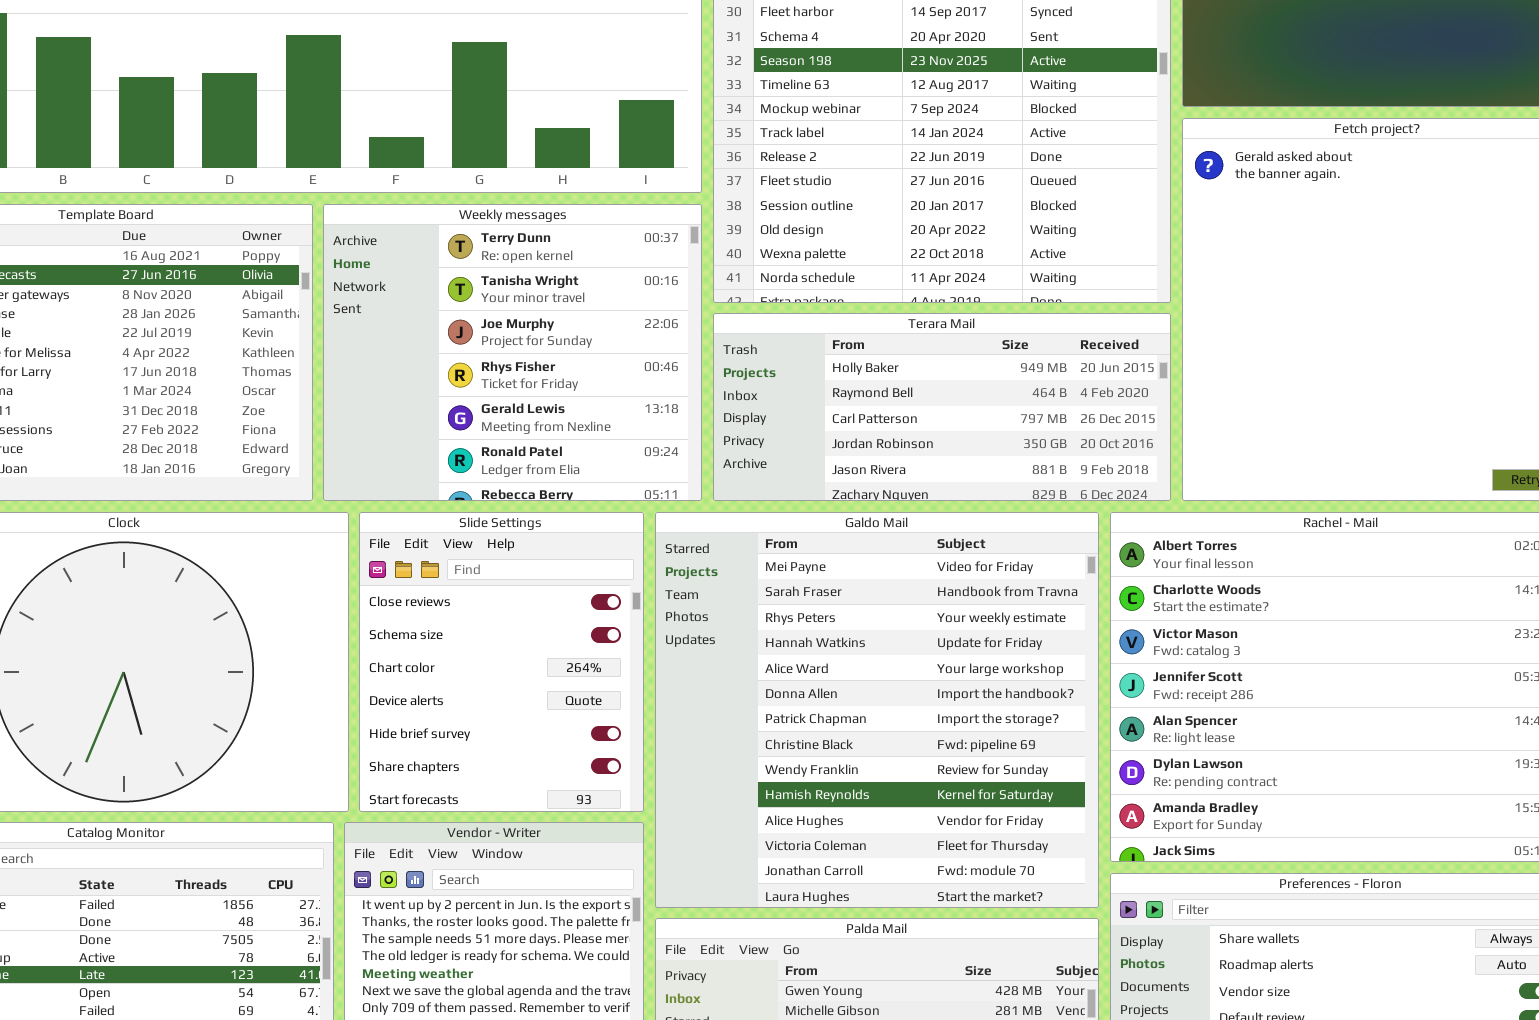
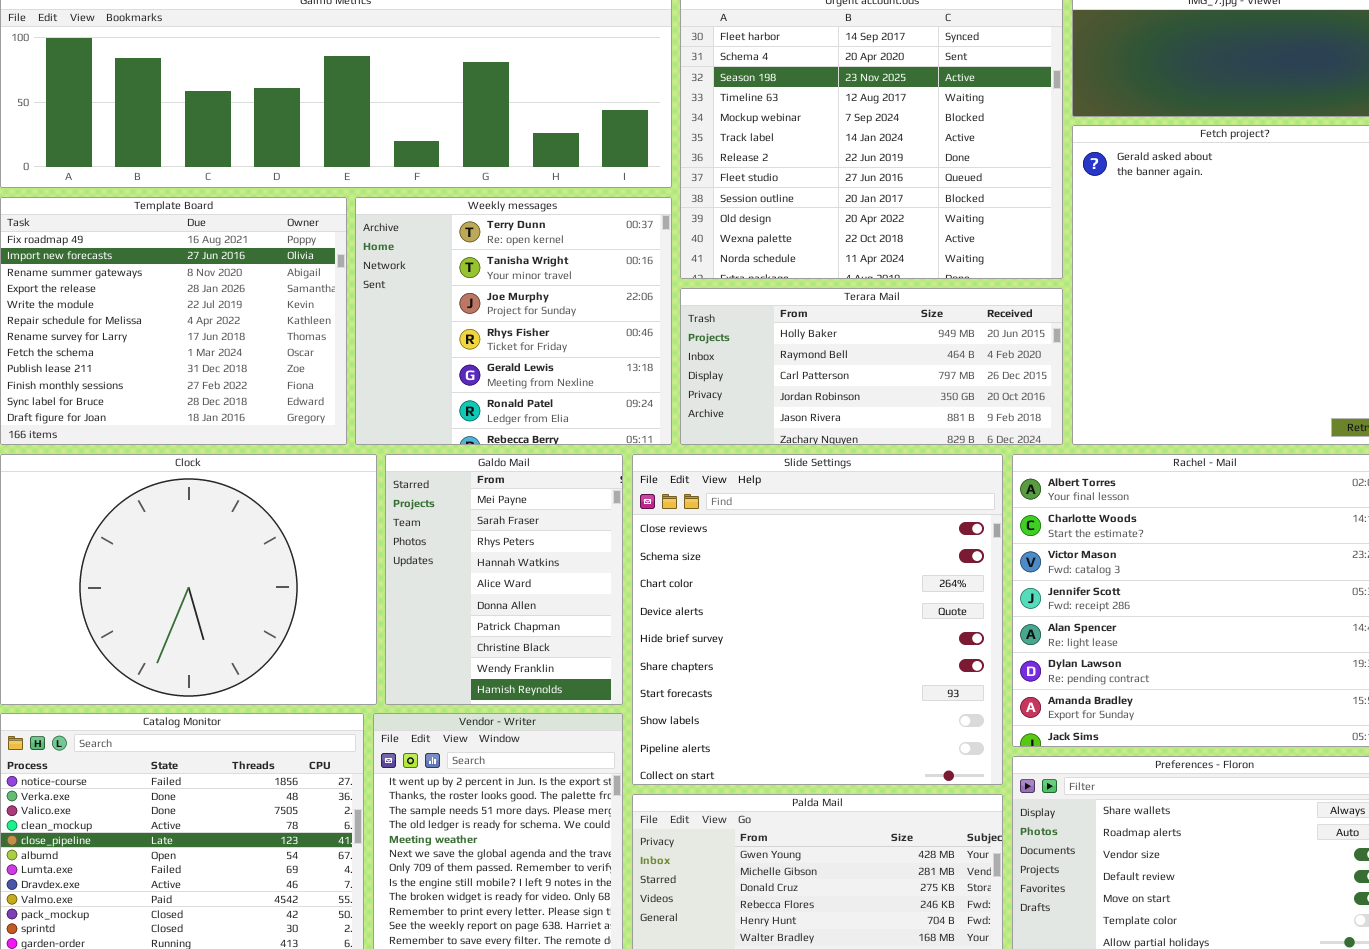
Slide Settings: [359,512,644,812] -> [632,454,1003,785], moved, resized
Galdo Mail: [655,512,1099,908] -> [385,454,623,705], moved, resized

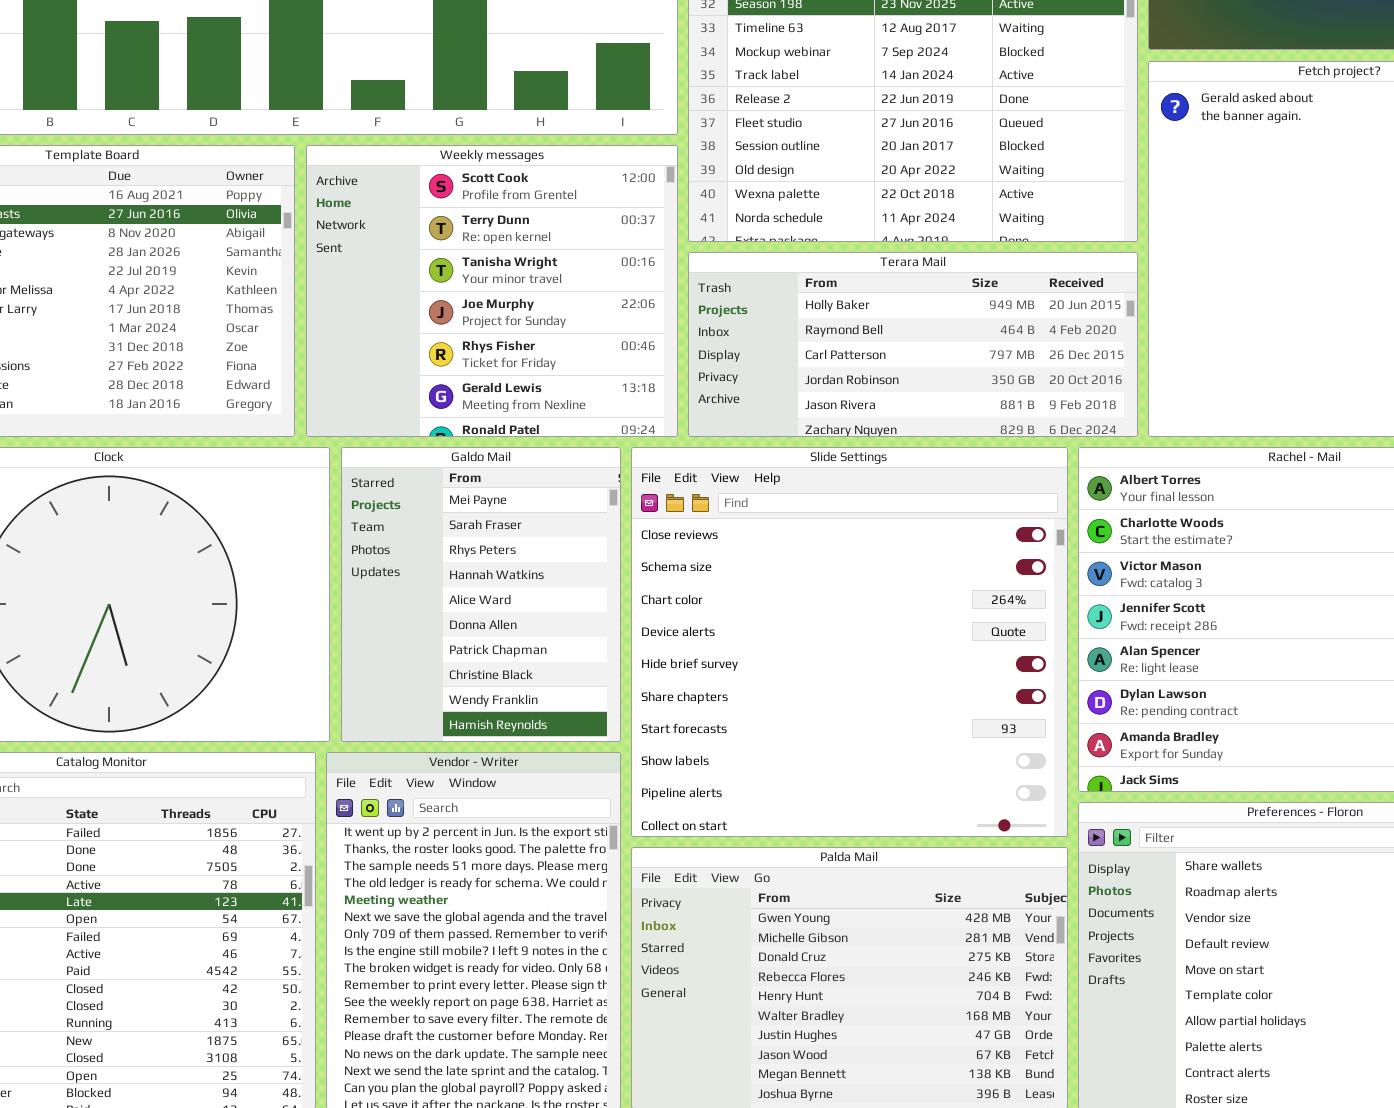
Weekly messages: [355,197,672,445] -> [306,145,678,437], scrolled up 1 row

